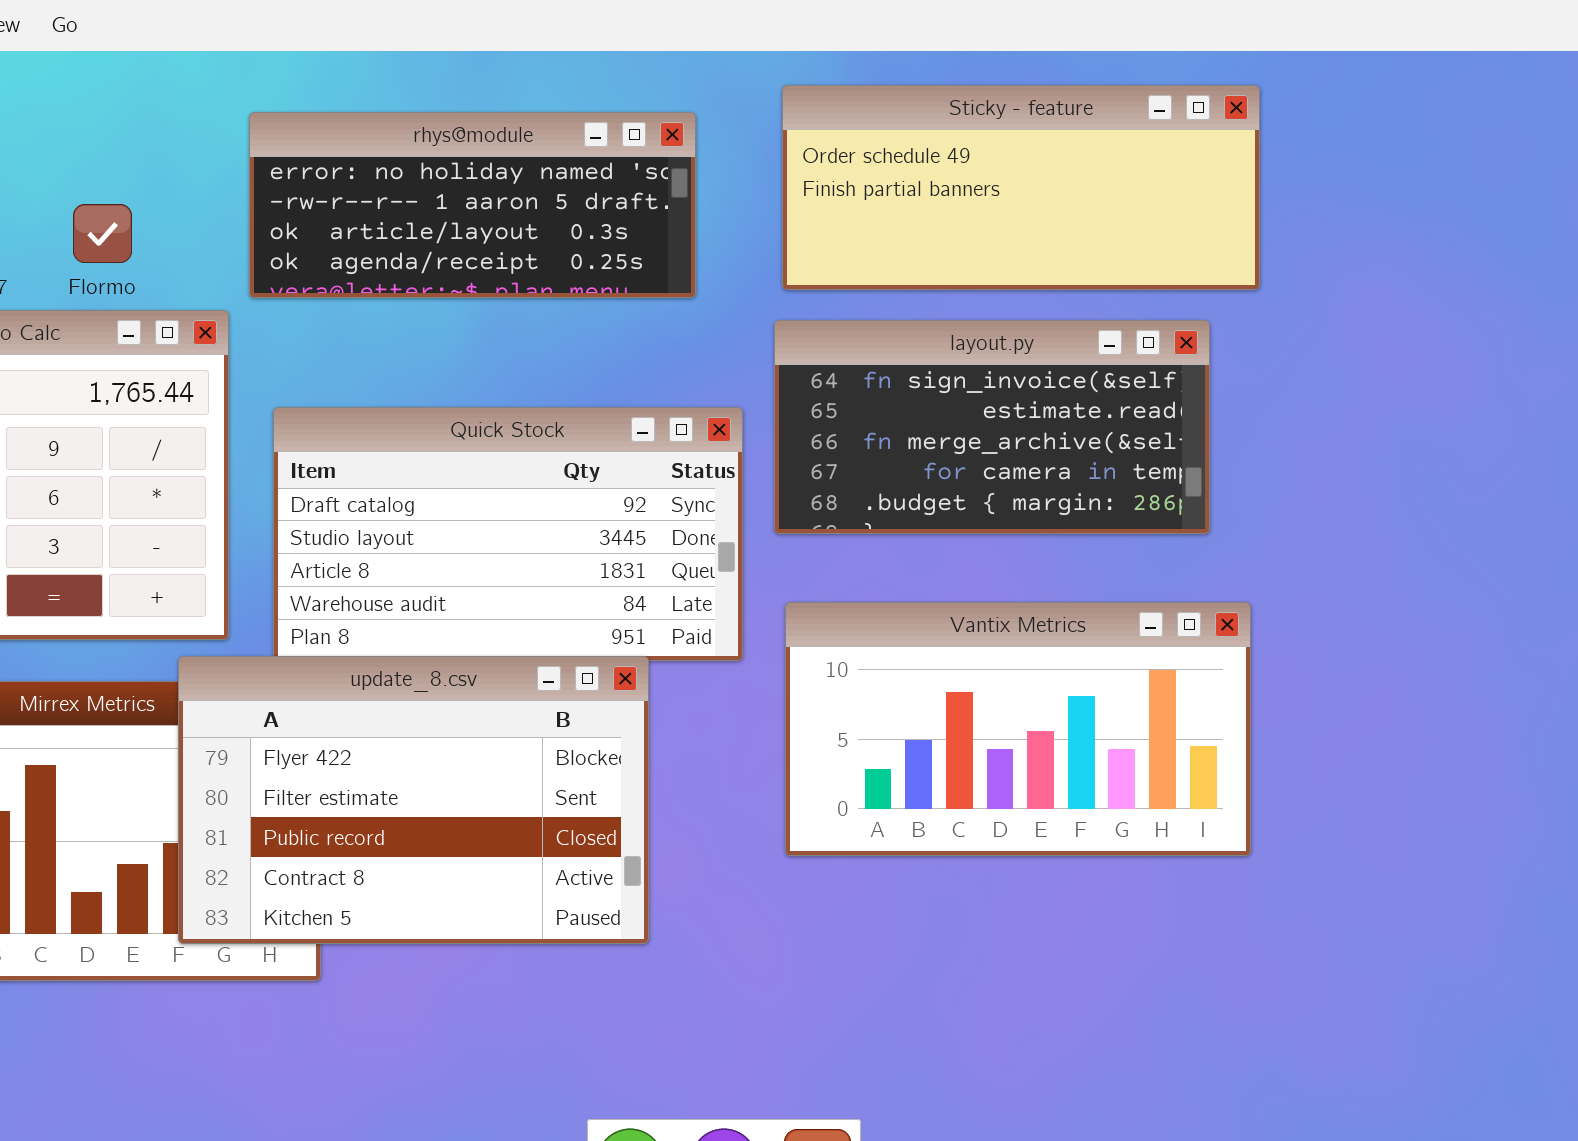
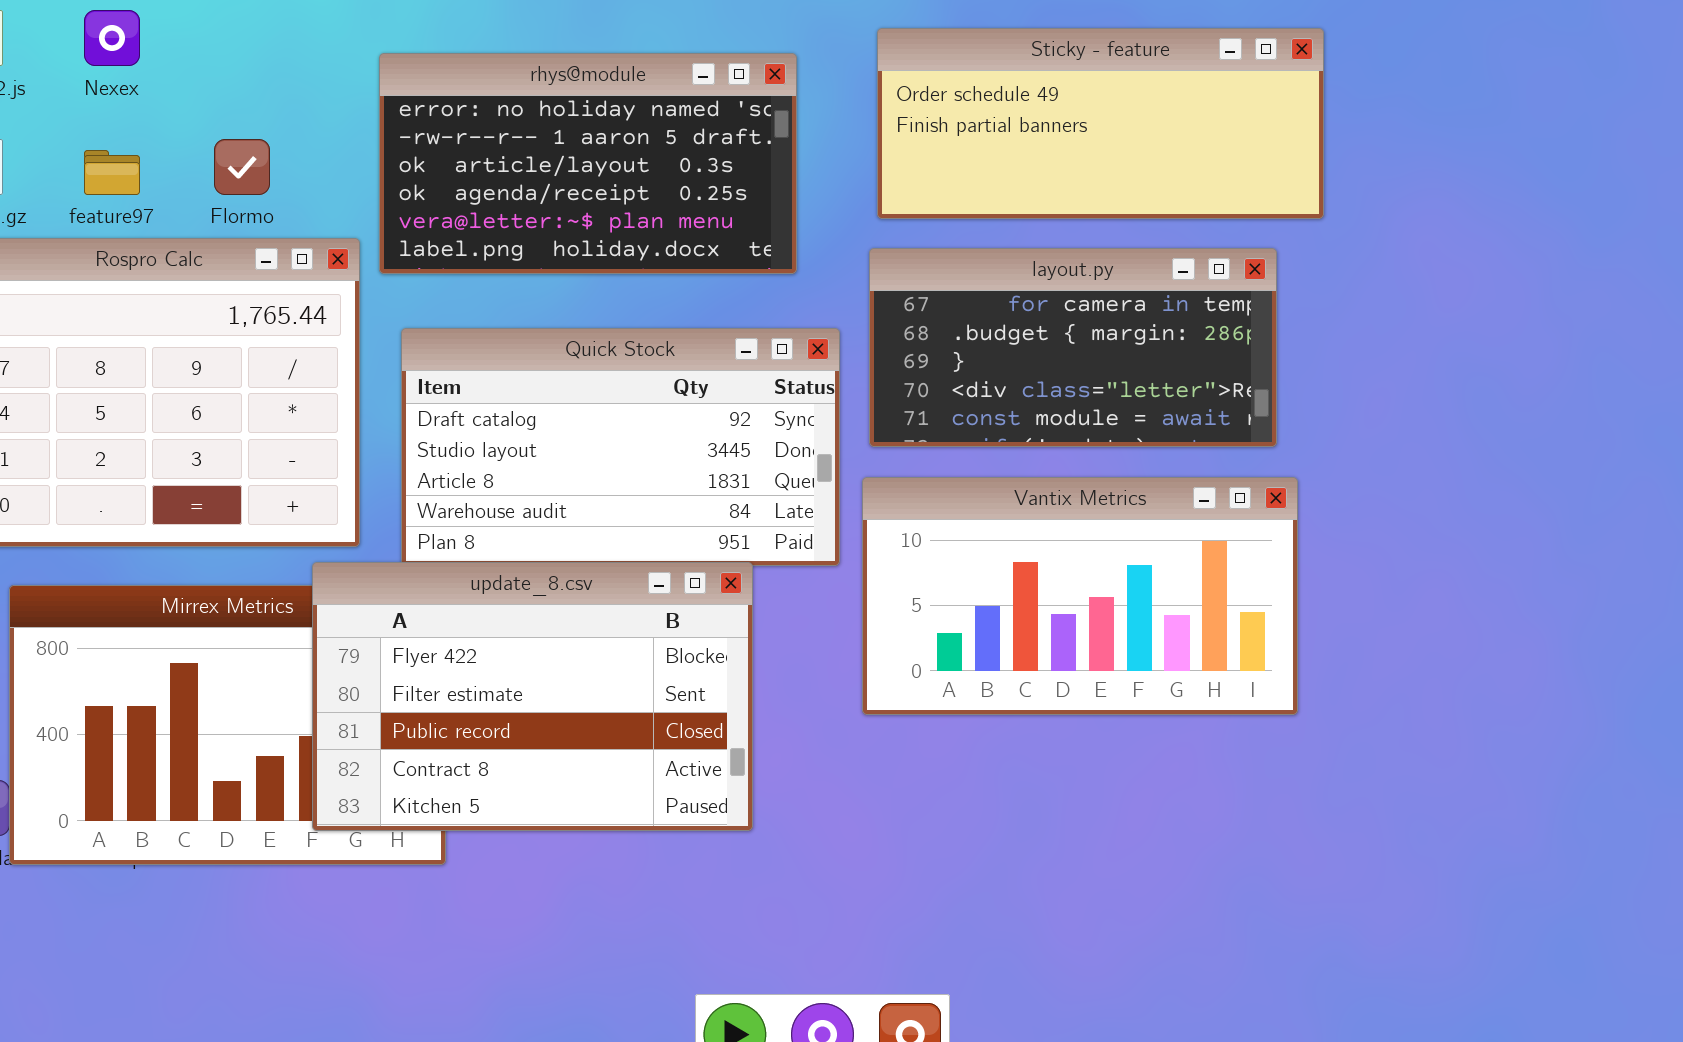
rhys@module: [249,112,696,298] -> [379,53,797,274], resized
layout.py: [774,320,1210,534] -> [869,248,1277,447], scrolled down 3 rows
Vantix Metrics: [785,602,1251,856] -> [862,477,1298,715], moved

